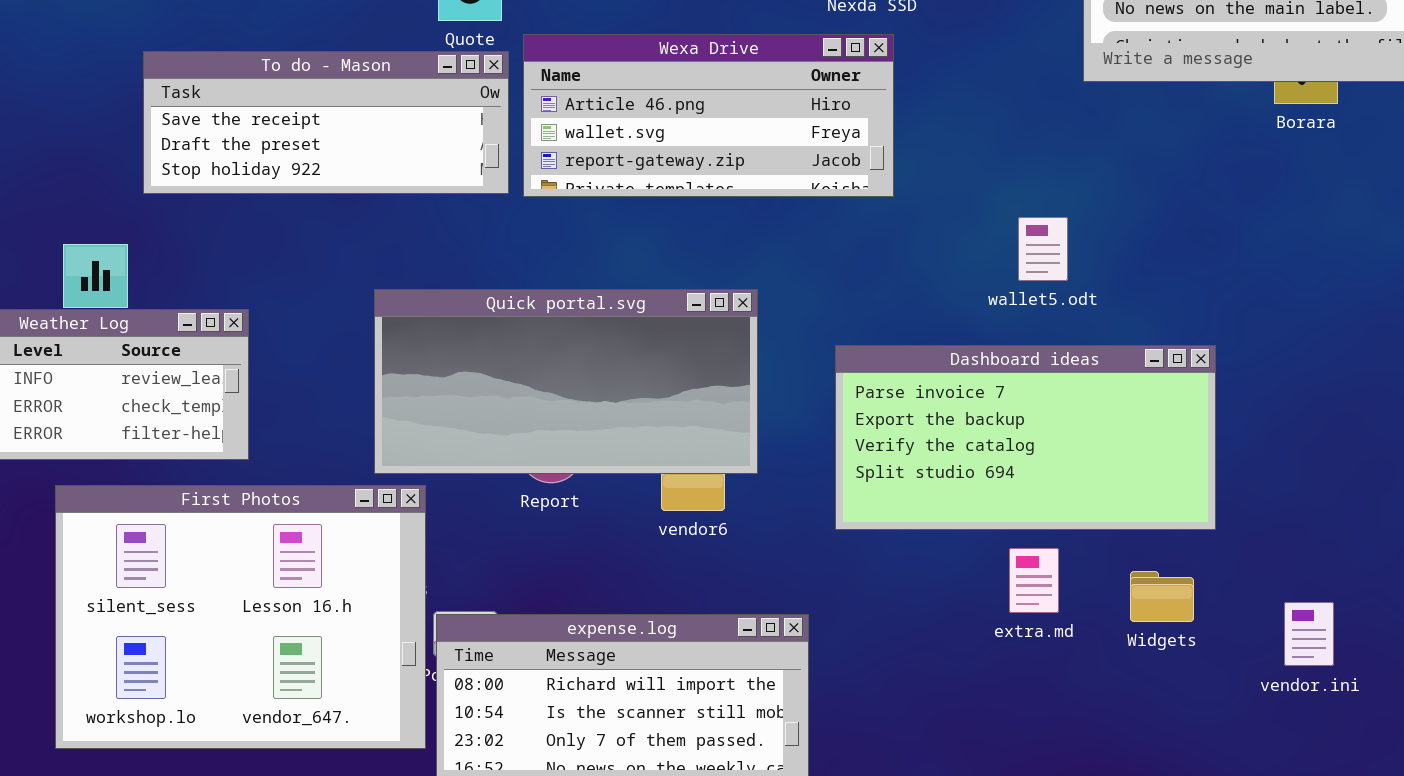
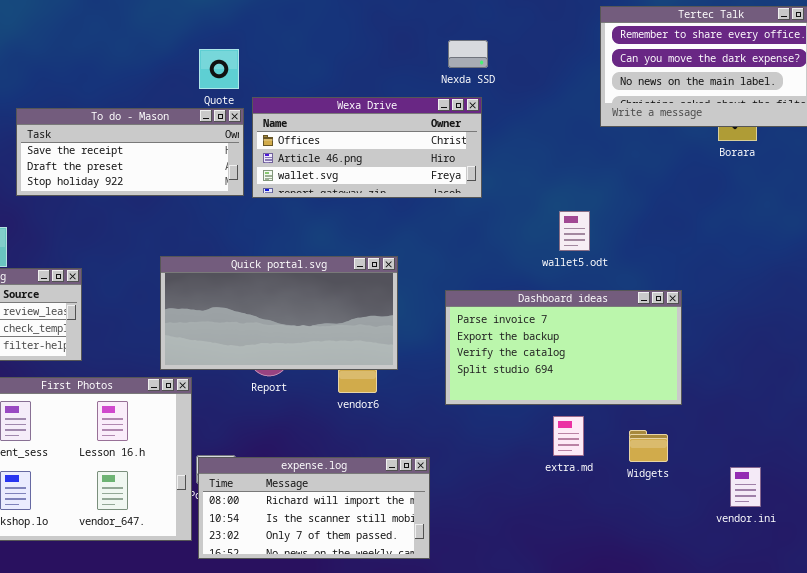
Wexa Drive: [523,34,894,197] -> [252,97,482,198], scrolled up 1 row
vendor.ini: [1284,602,1334,666] -> [730,467,761,507], moved

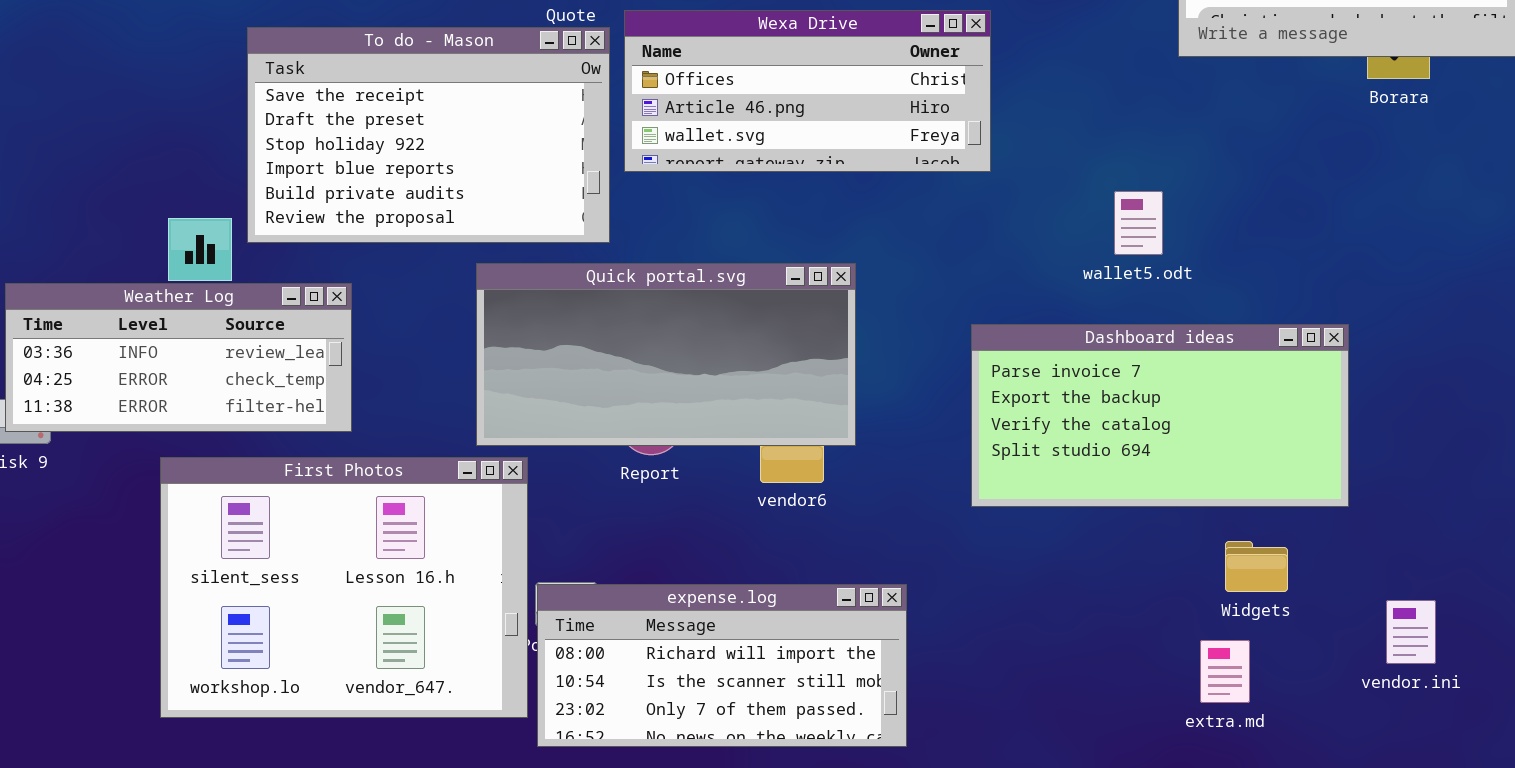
To do - Mason: [16,108,244,196] -> [247,27,610,243], resized
Dashboard ideas: [445,290,682,405] -> [971,324,1349,507], moved
extra.md: [553,416,584,456] -> [1200,640,1250,703], moved

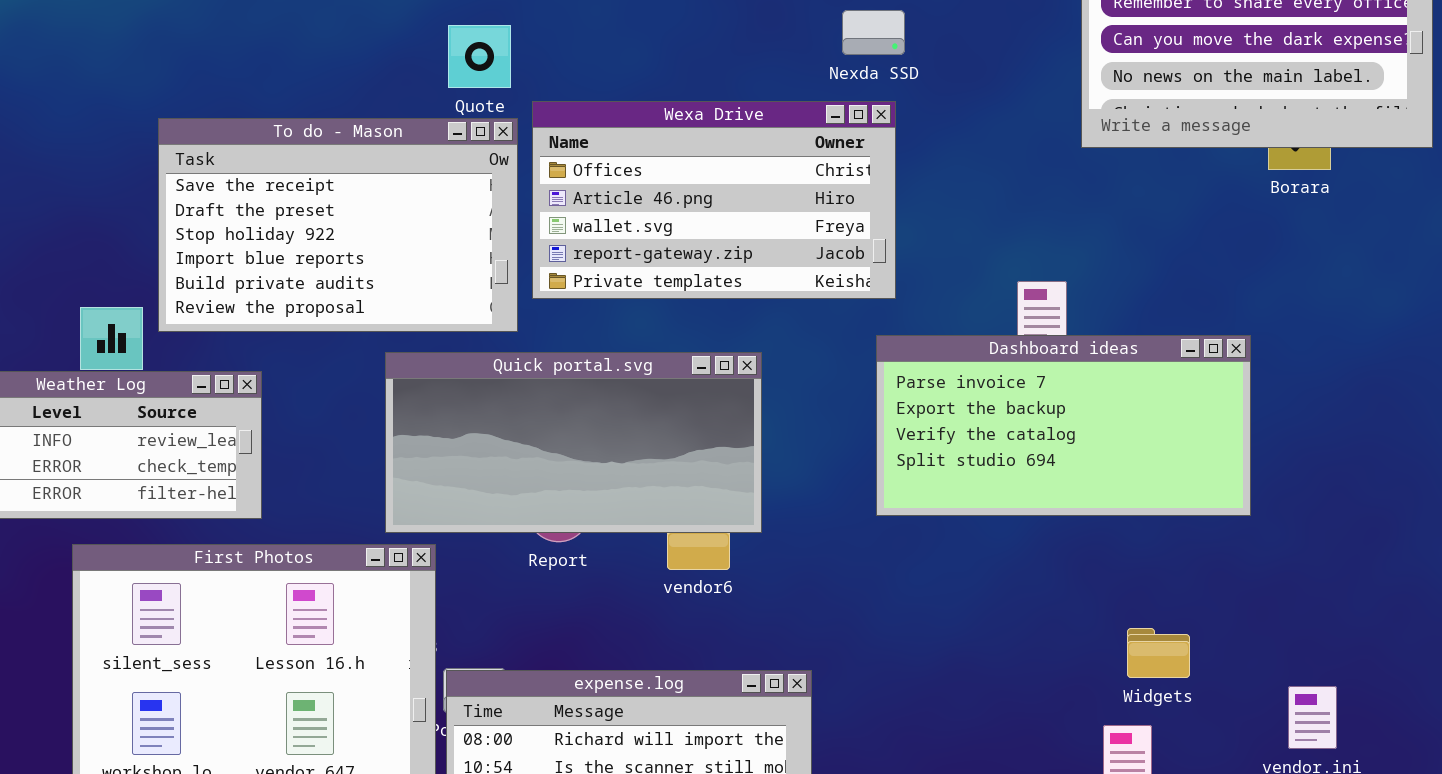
Wexa Drive: [624,10,991,172] -> [532,101,896,299], resized
Dashboard ideas: [971,324,1349,507] -> [876,335,1251,516], moved

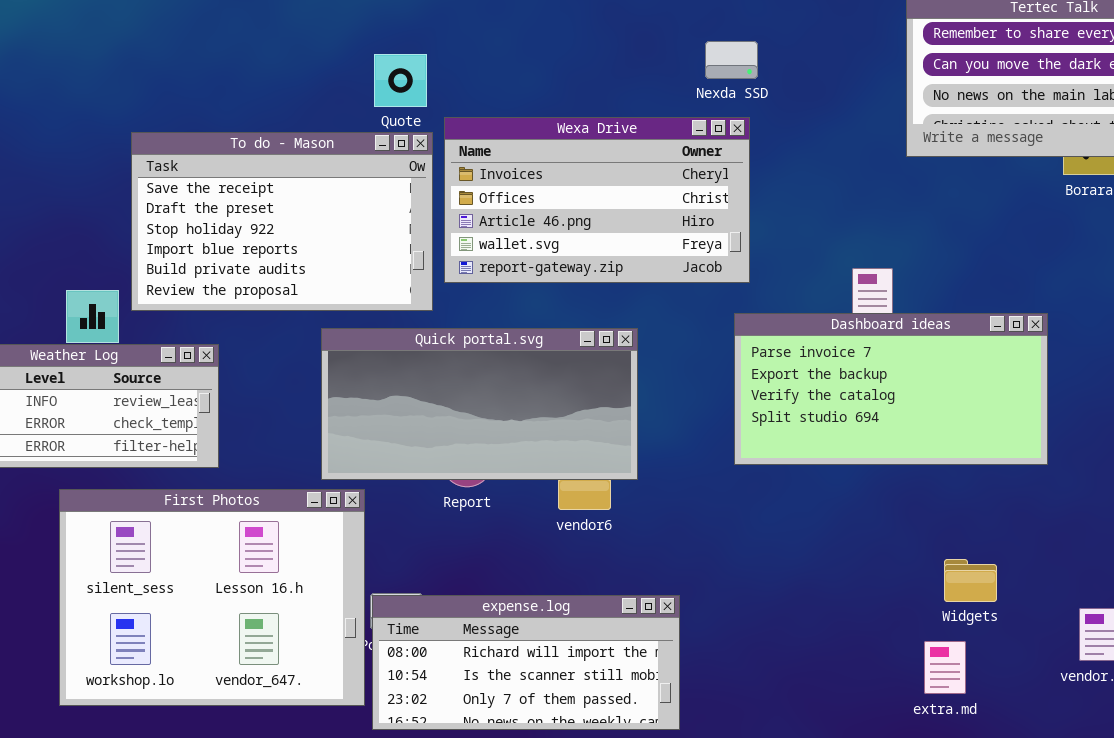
Wexa Drive: [532,101,896,299] -> [444,117,750,283], scrolled up 1 row

